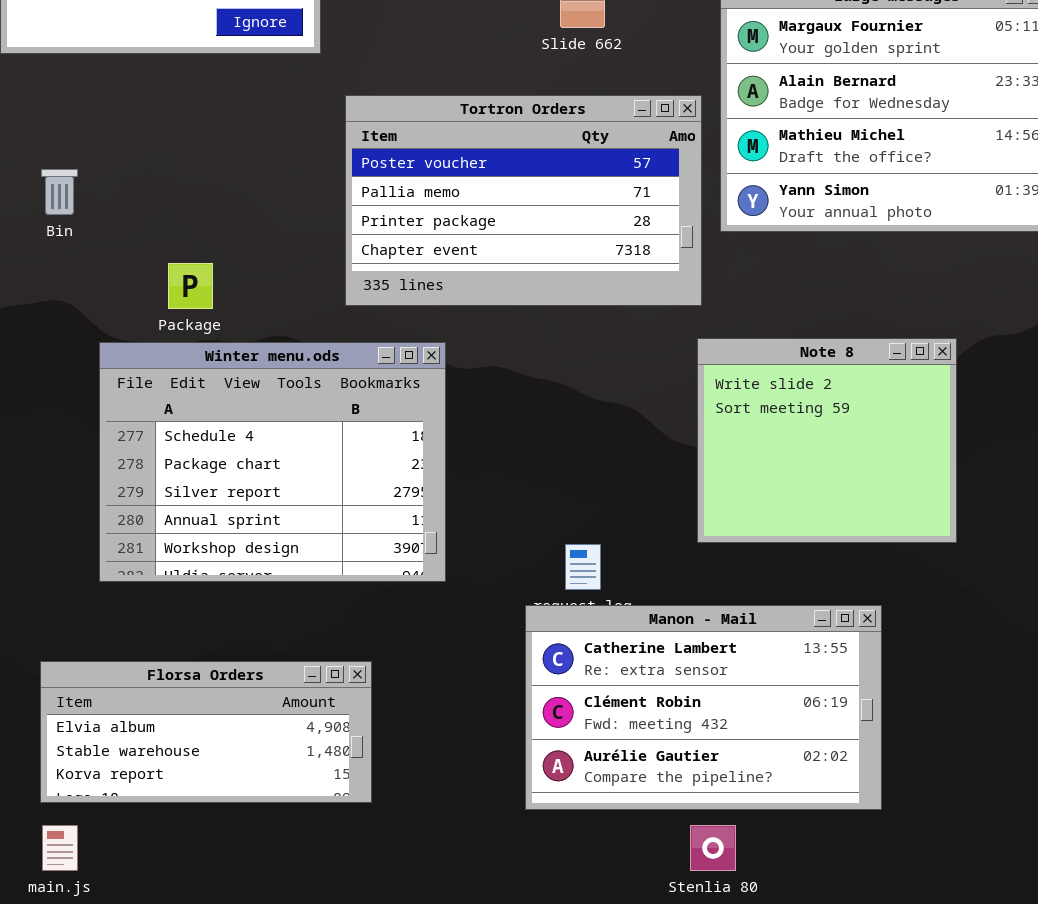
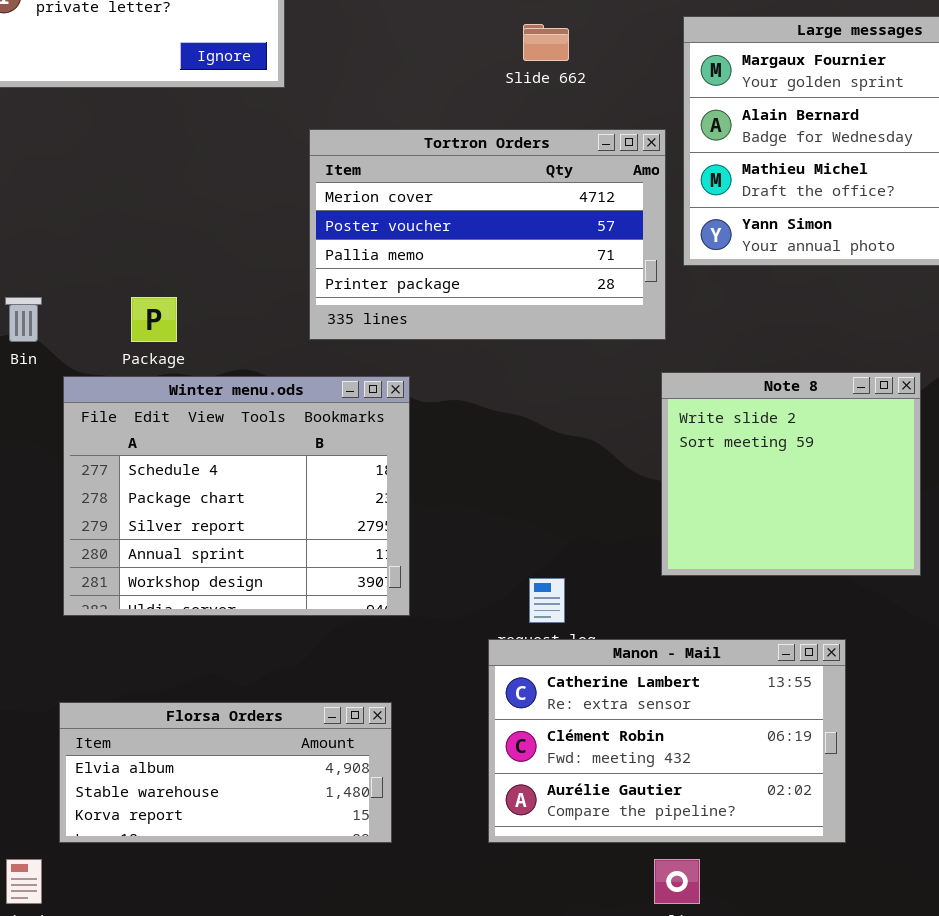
Tortron Orders: [345,95,702,306] -> [309,129,666,340], scrolled up 1 row
Bin: [41,169,78,215] -> [5,297,42,342], moved
Florsa Orders: [40,661,372,803] -> [59,702,392,843], moved

